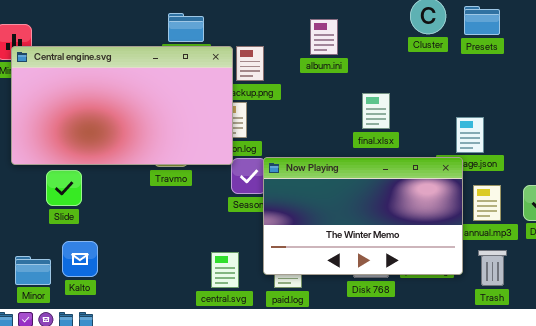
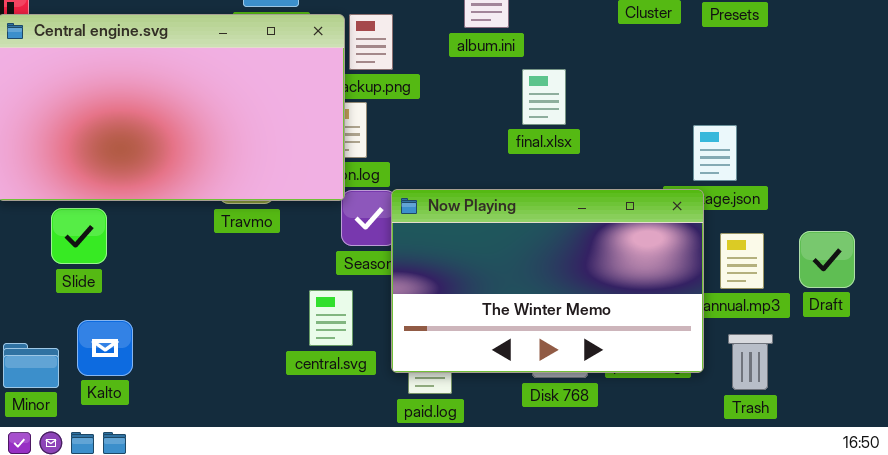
final.xlsx: [362,93,390,129] -> [522,69,566,125], moved
central.svg: [211,252,239,288] -> [309,290,353,346], moved

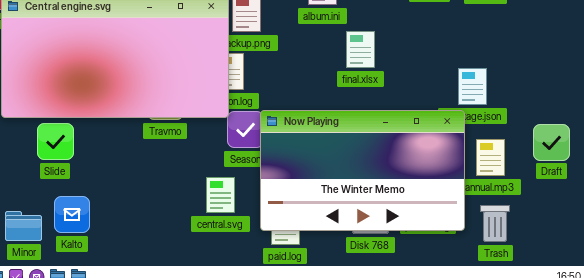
Draft: [799,231,855,288] -> [533,124,570,161], moved

